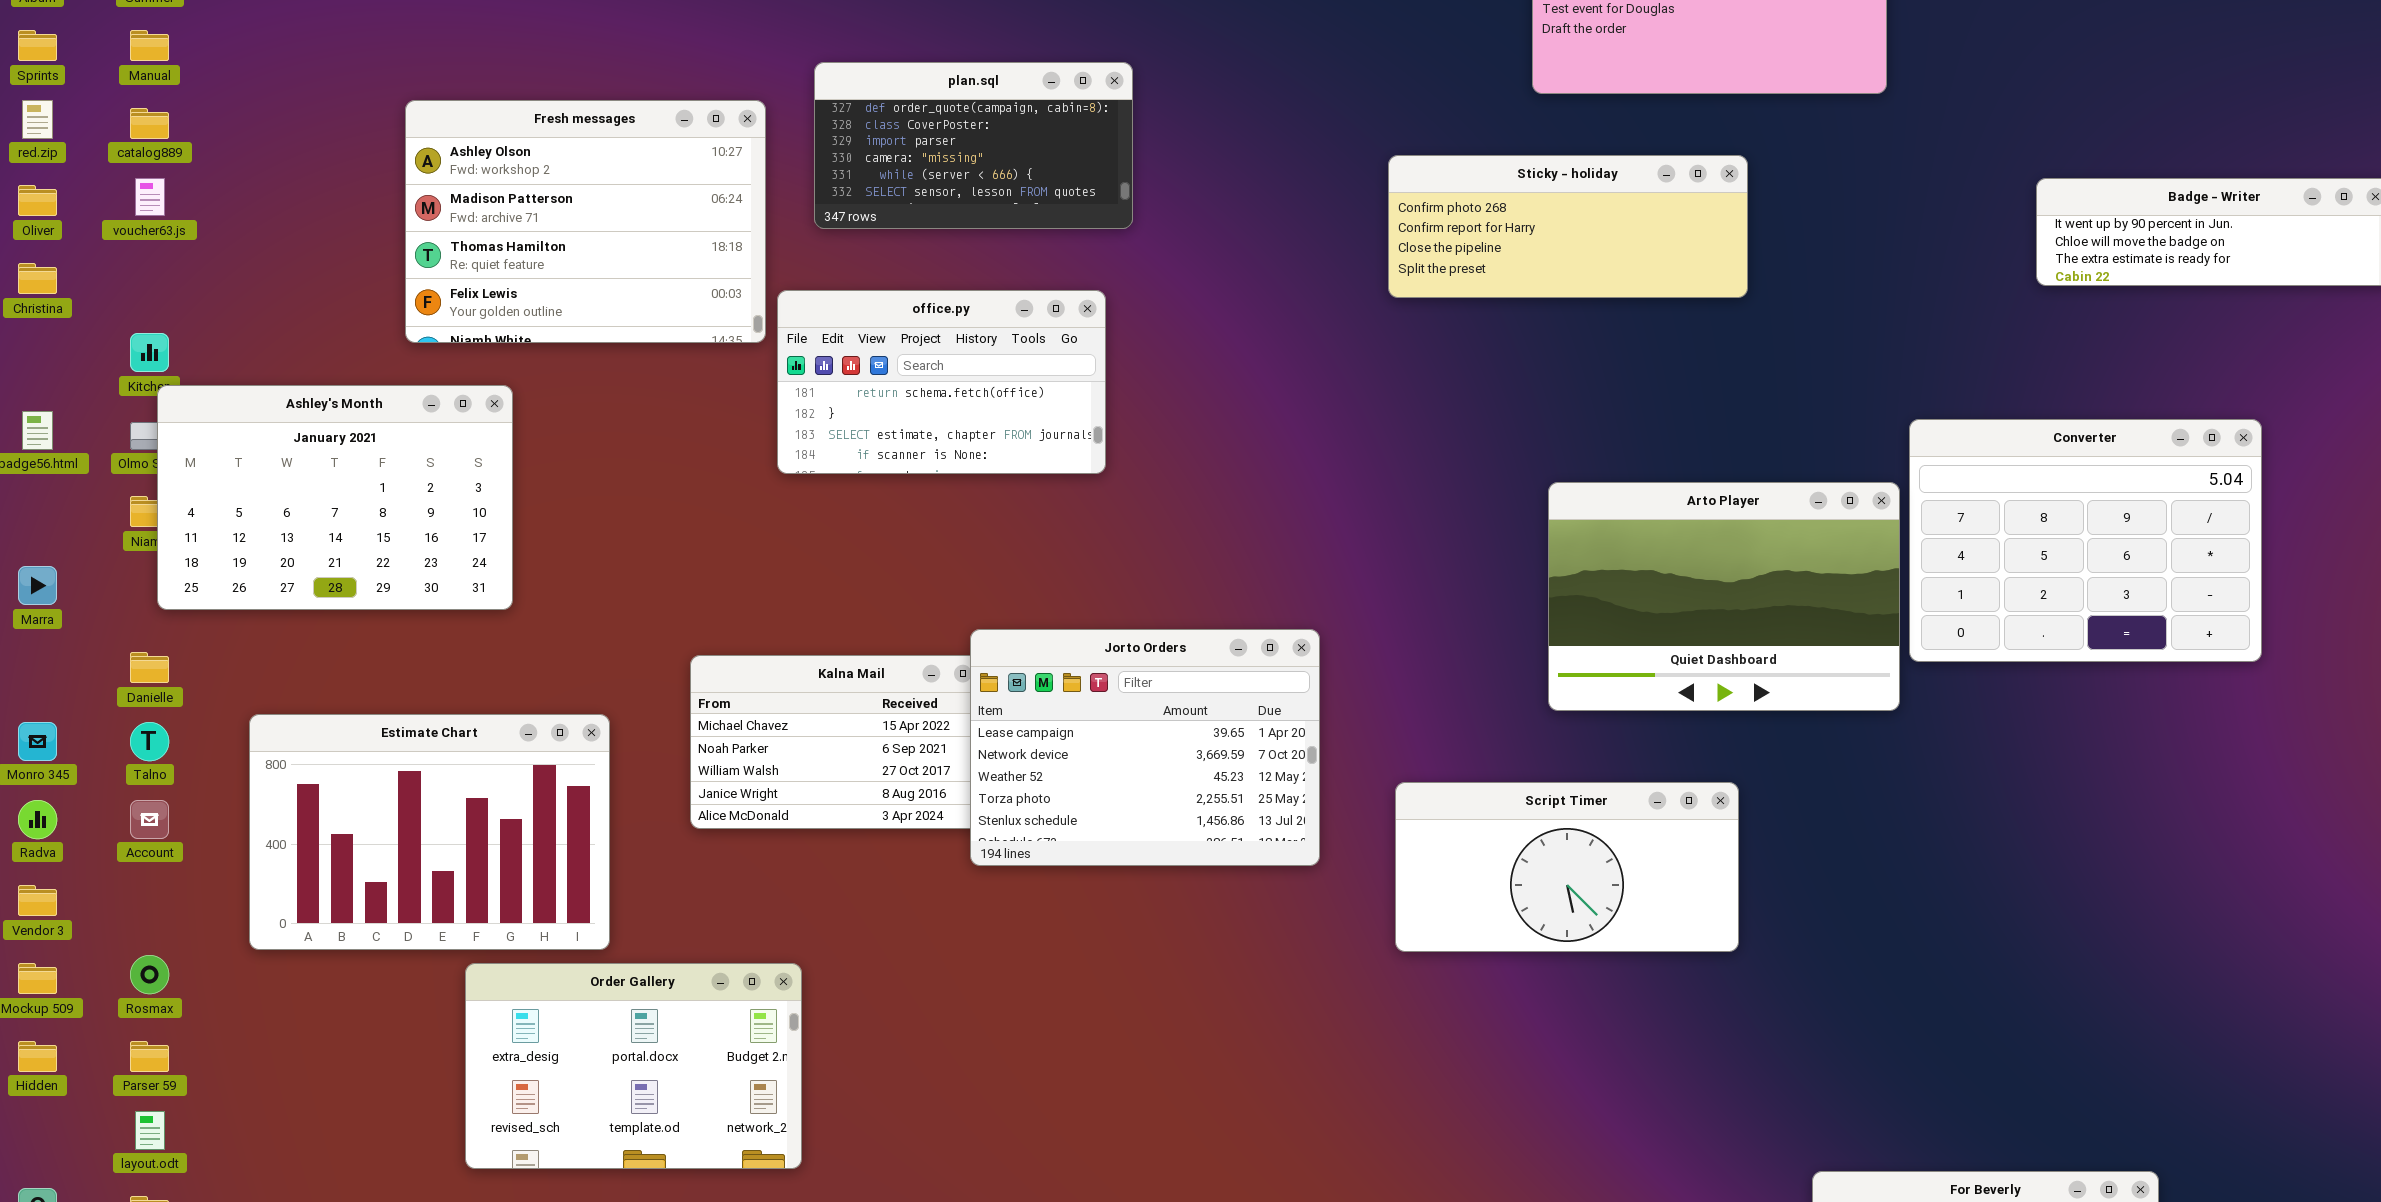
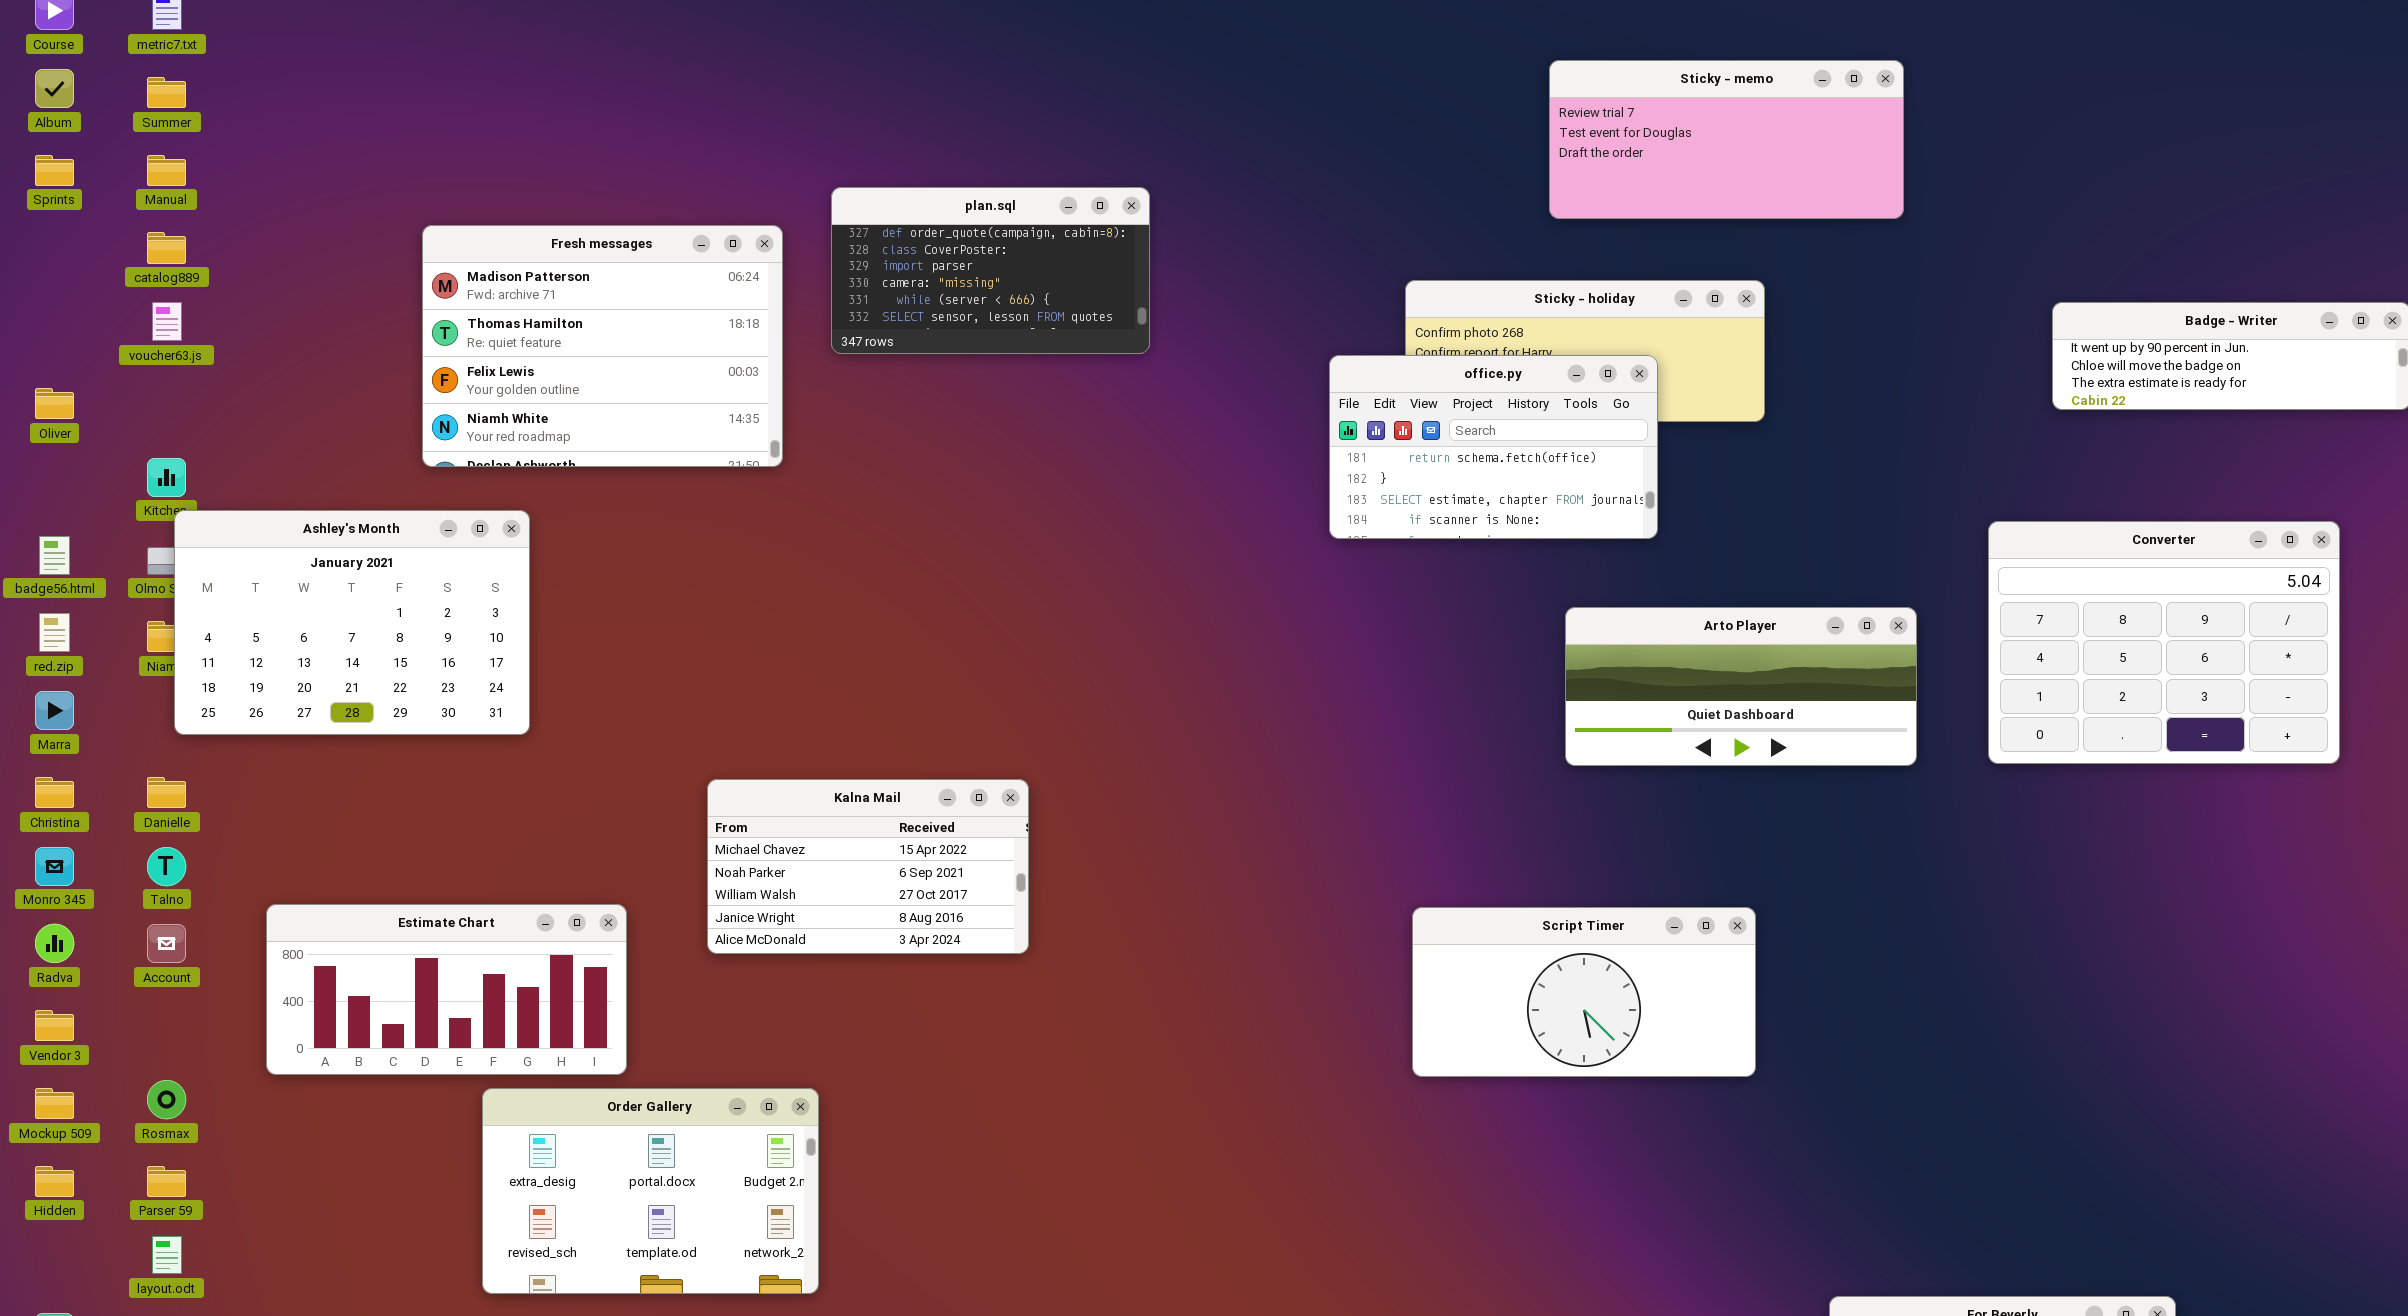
red.zip: [22,100,53,139] -> [39,613,70,652], moved
Fresh messages: [405,100,766,343] -> [422,225,783,467], scrolled down 1 row
Oliver: [18,185,57,216] -> [35,388,74,419], moved
Christina: [18,263,57,294] -> [35,777,74,808], moved
office.py: [777,290,1106,474] -> [1329,355,1658,539], moved
Converter: [1909,419,2262,662] -> [1988,521,2340,764], moved
Arto Player: [1548,482,1900,711] -> [1565,607,1917,766], resized
Jorto Orders: [970,629,1320,866] -> none, closed
Estimate Chart: [249,714,610,950] -> [266,904,627,1075], resized

